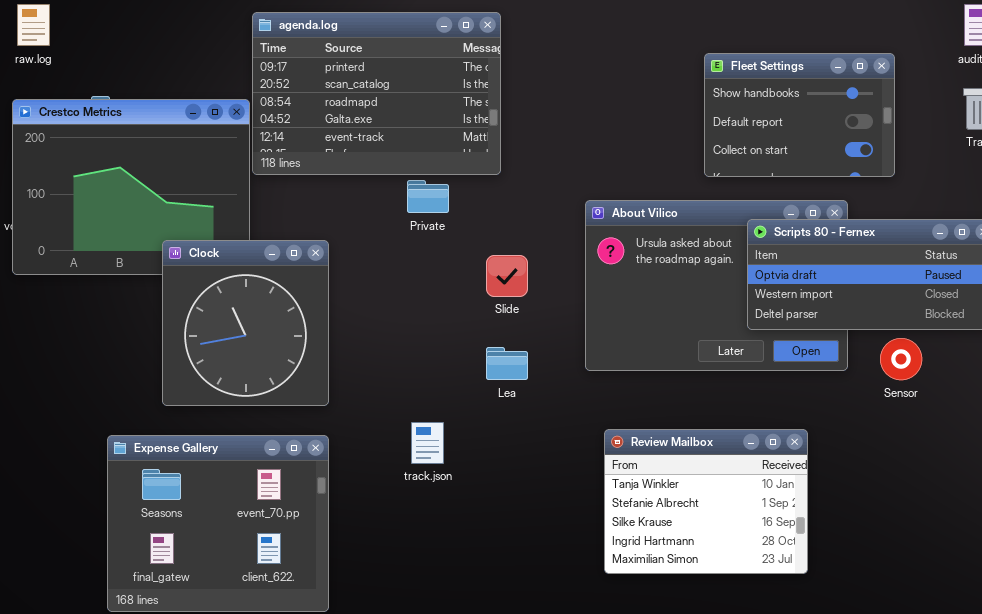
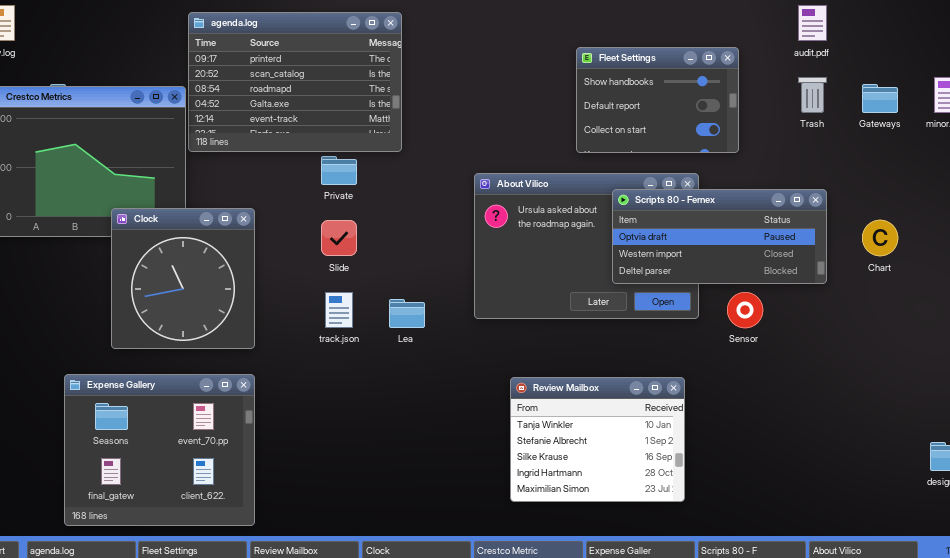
Slide: [486,255,528,297] -> [321,220,357,256], moved
track.json: [411,422,444,464] -> [325,292,353,328], moved
Review Mailbox: [604,429,808,574] -> [510,377,685,502], moved

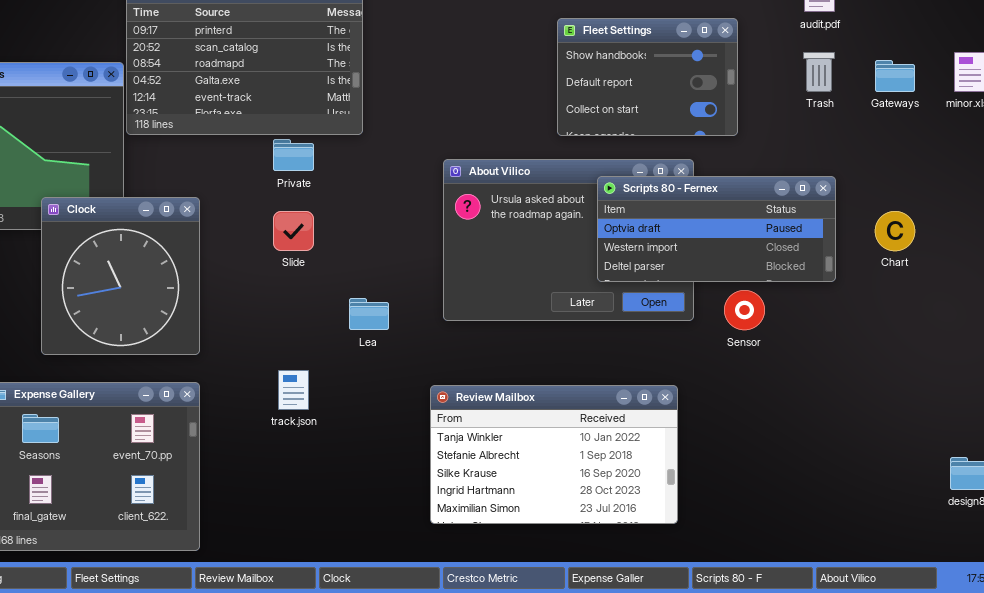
track.json: [325,292,353,328] -> [278,370,309,410], moved
Review Mailbox: [510,377,685,502] -> [430,385,678,524], resized

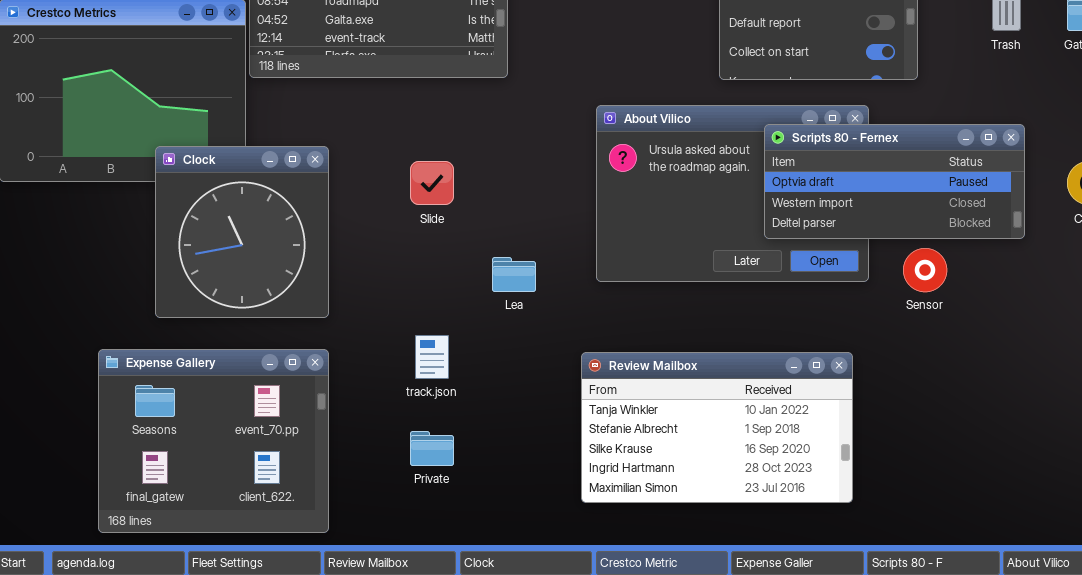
Private: [273,139,314,171] -> [410,431,454,466], moved

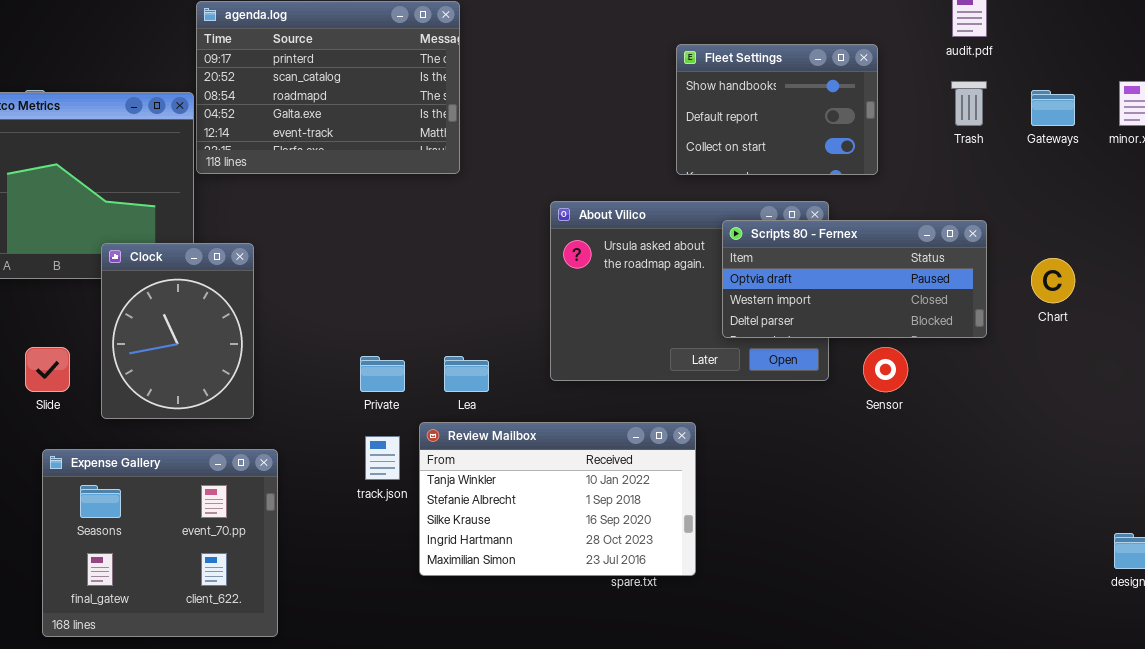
Clock: [155,146,329,318] -> [101,243,254,419], resized
Slide: [410,161,454,205] -> [25,347,70,392], moved
Review Mailbox: [581,352,853,503] -> [419,422,696,576], moved
Private: [410,431,454,466] -> [360,356,405,392], moved

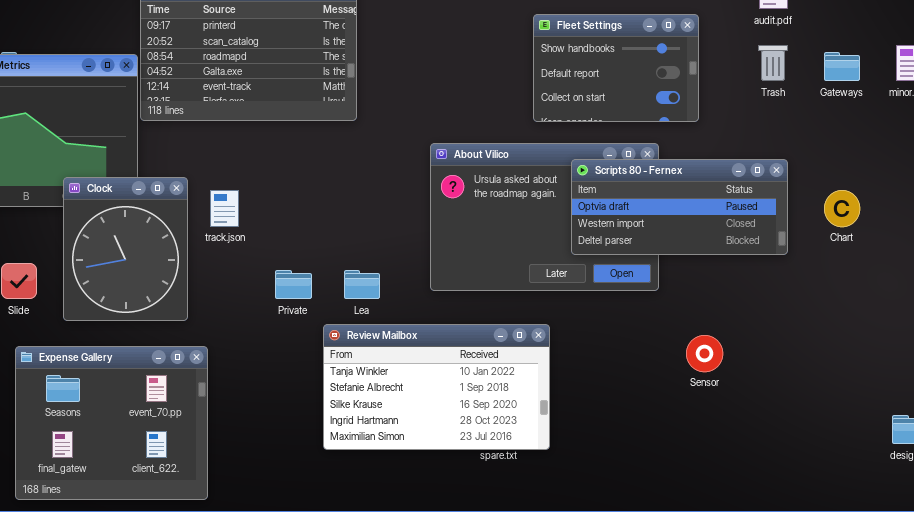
Sensor: [863,347,908,392] -> [686,335,723,372], moved
track.json: [365,436,400,480] -> [210,190,239,227], moved

